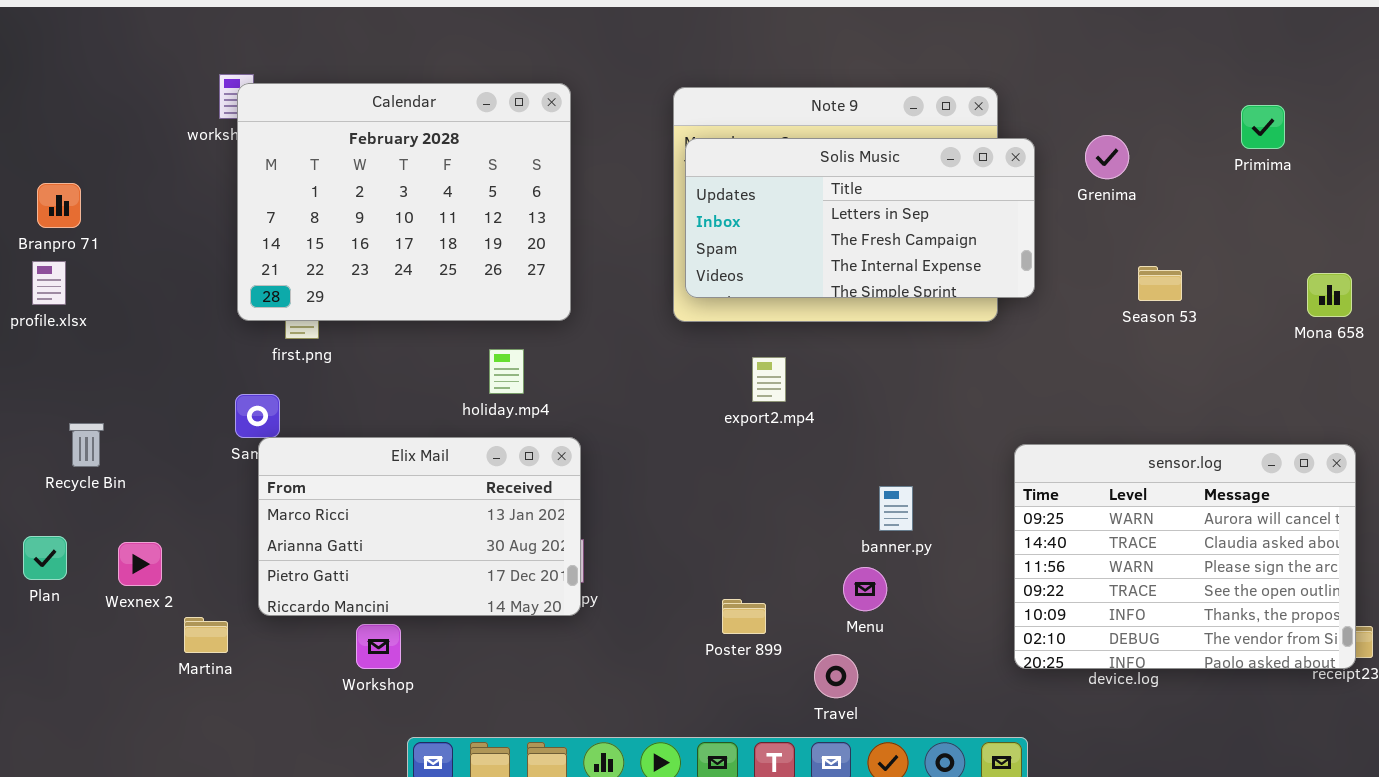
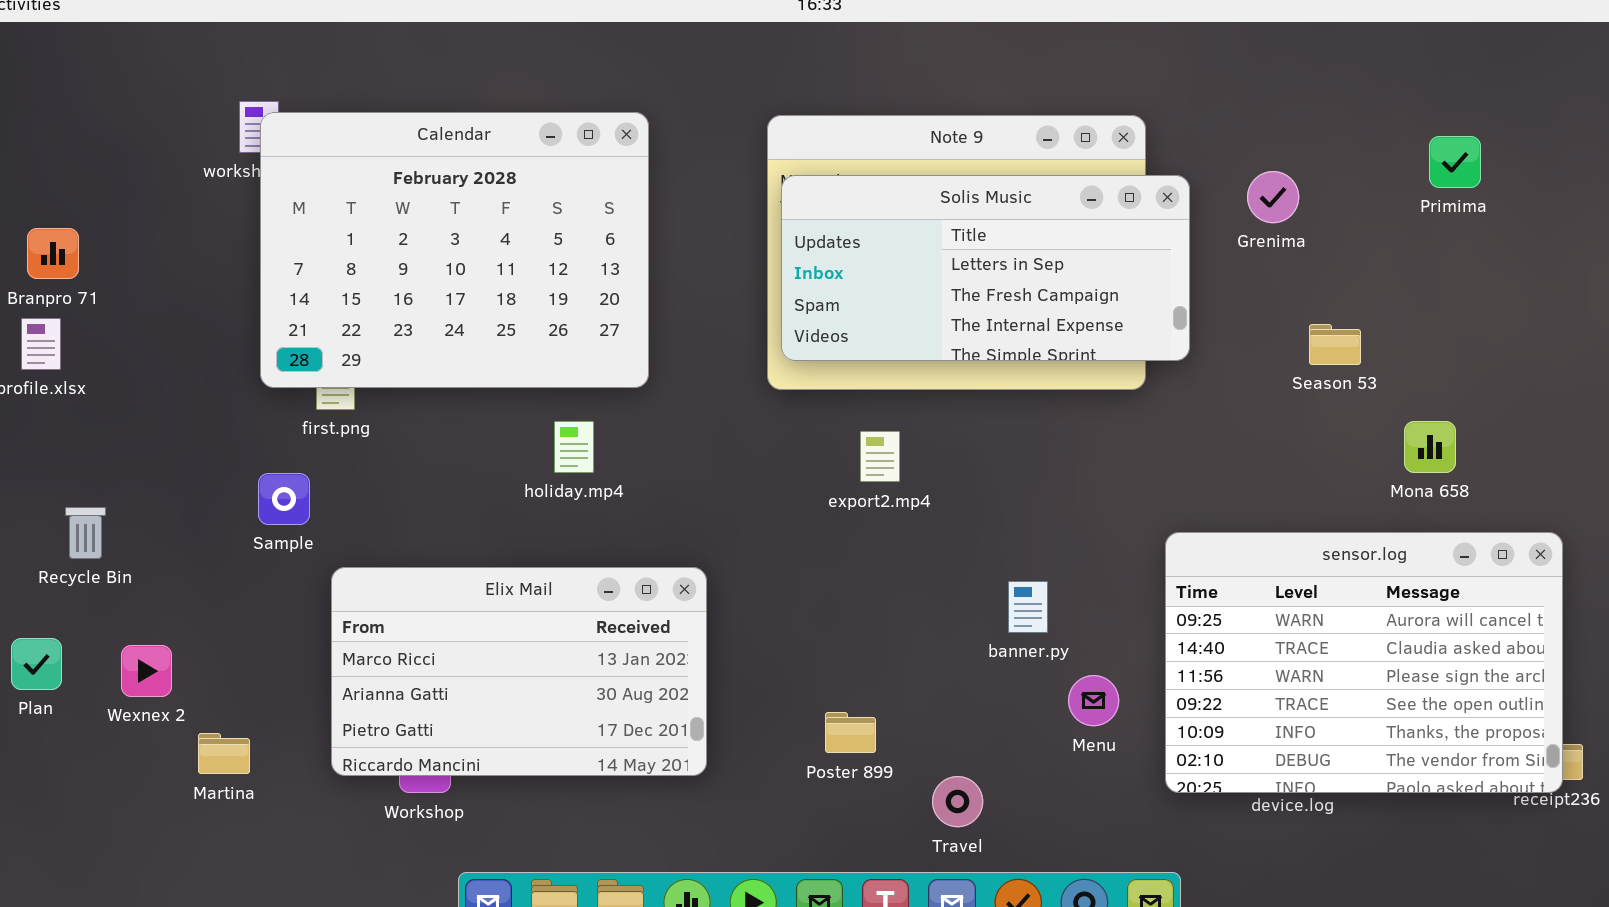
Mona 658: [1307,273,1352,317] -> [1404,421,1456,473], moved
Elix Mail: [258,437,581,616] -> [331,567,707,776], moved
Menu: [843,567,887,611] -> [1068,675,1119,726], moved

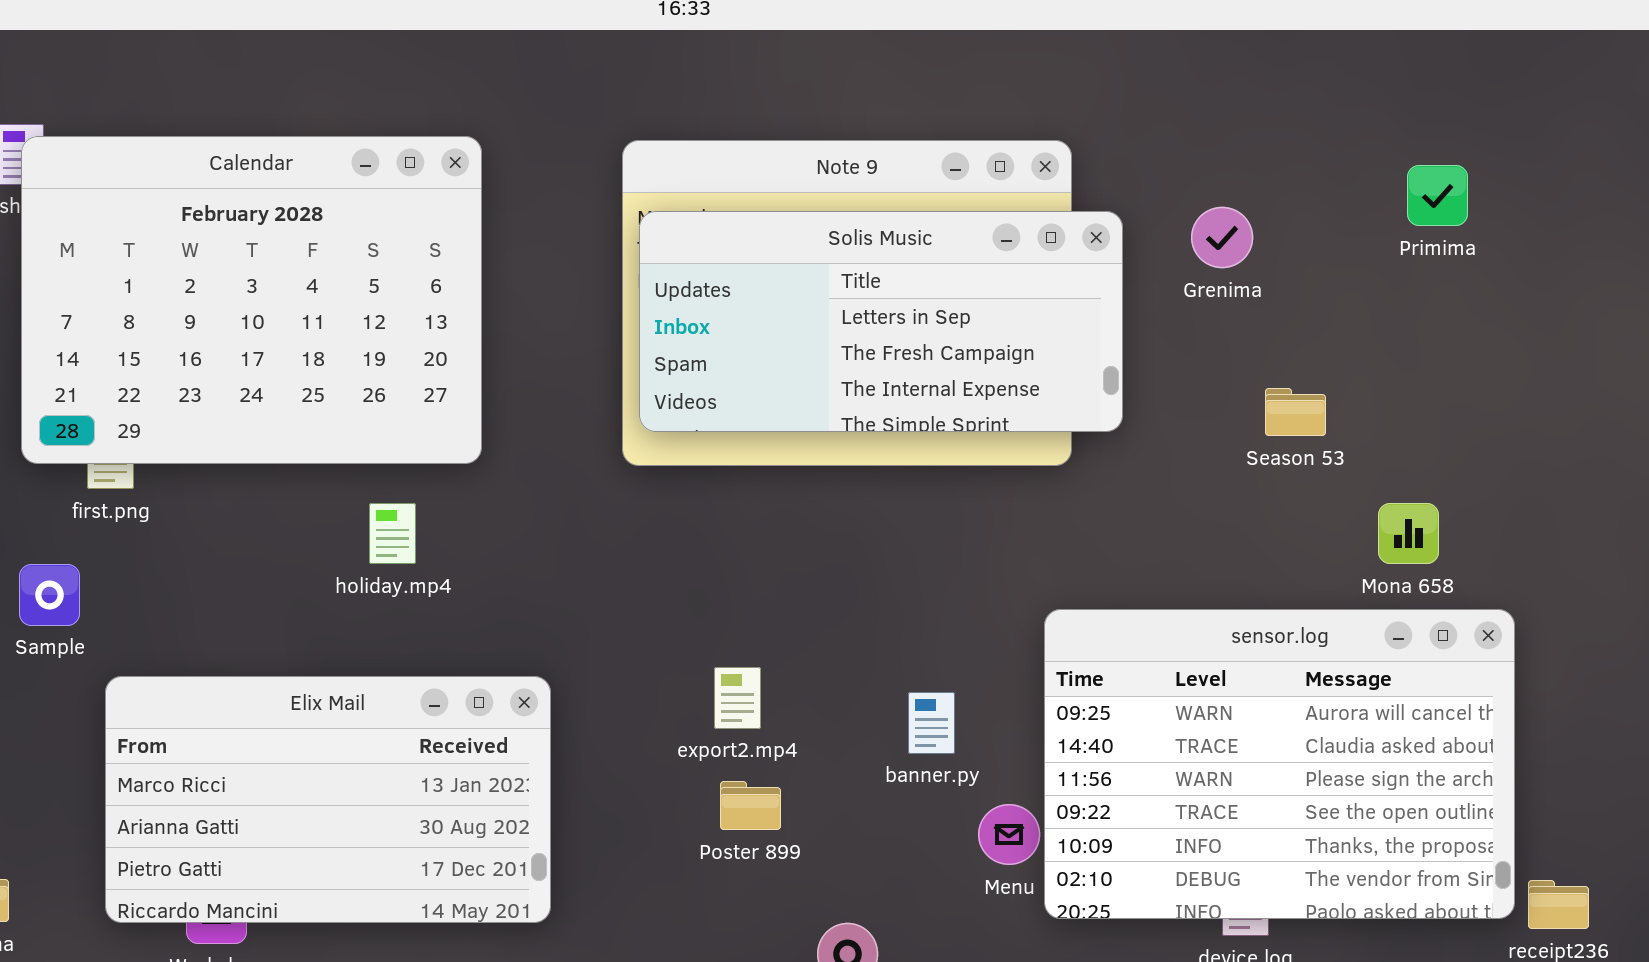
export2.mp4: [860,431,900,482] -> [714,667,761,729], moved
sensor.log: [1165,532,1563,793] -> [1044,609,1515,919], moved
Poster 899: [825,712,876,753] -> [720,781,781,830], moved

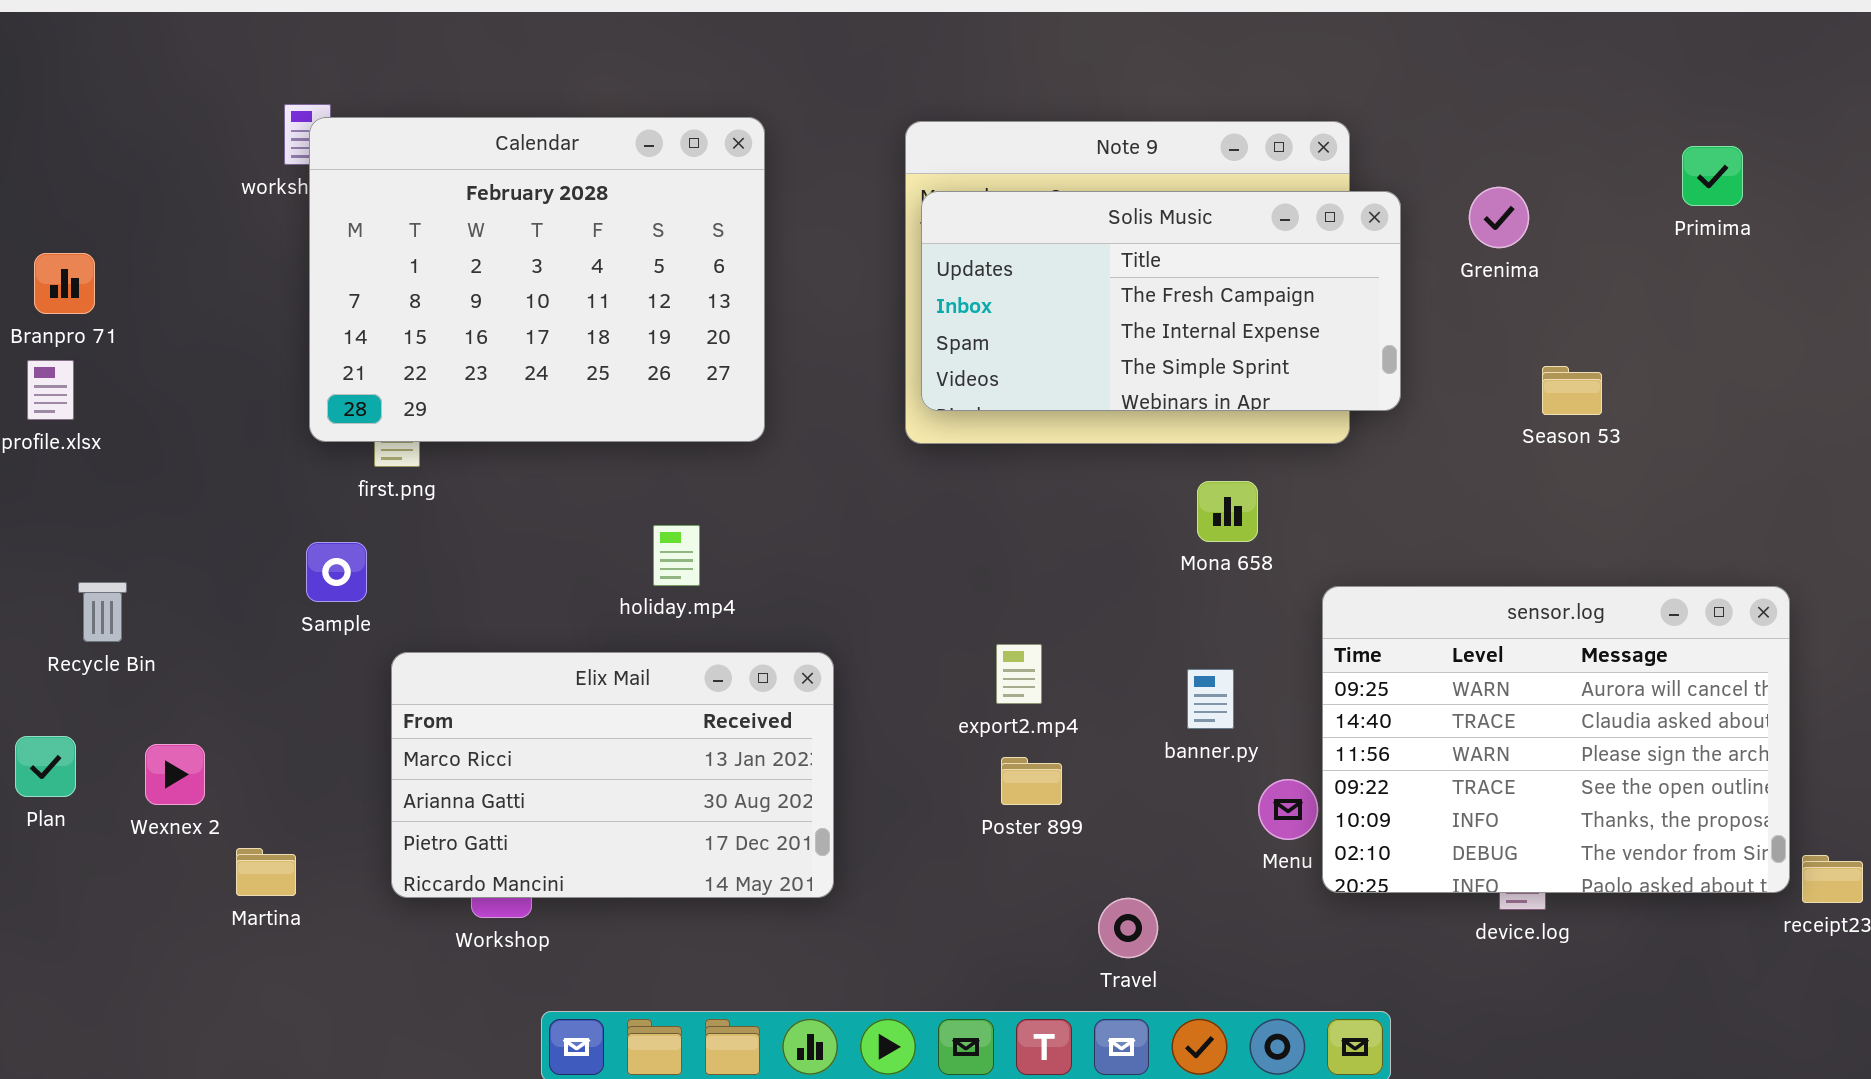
Solis Music: [639,211,1123,432] -> [921,191,1401,411], scrolled down 1 row
holiday.mp4: [369,503,416,564] -> [653,525,700,586], moved
Mona 658: [1378,503,1439,564] -> [1197,481,1258,542], moved

